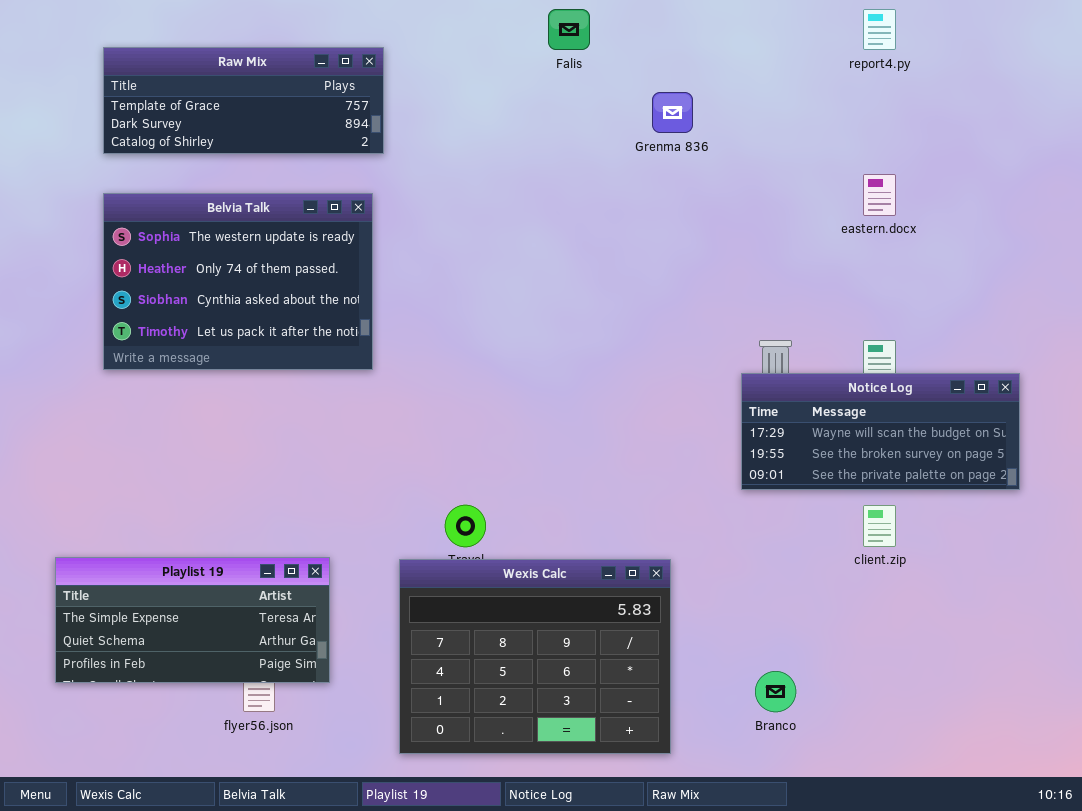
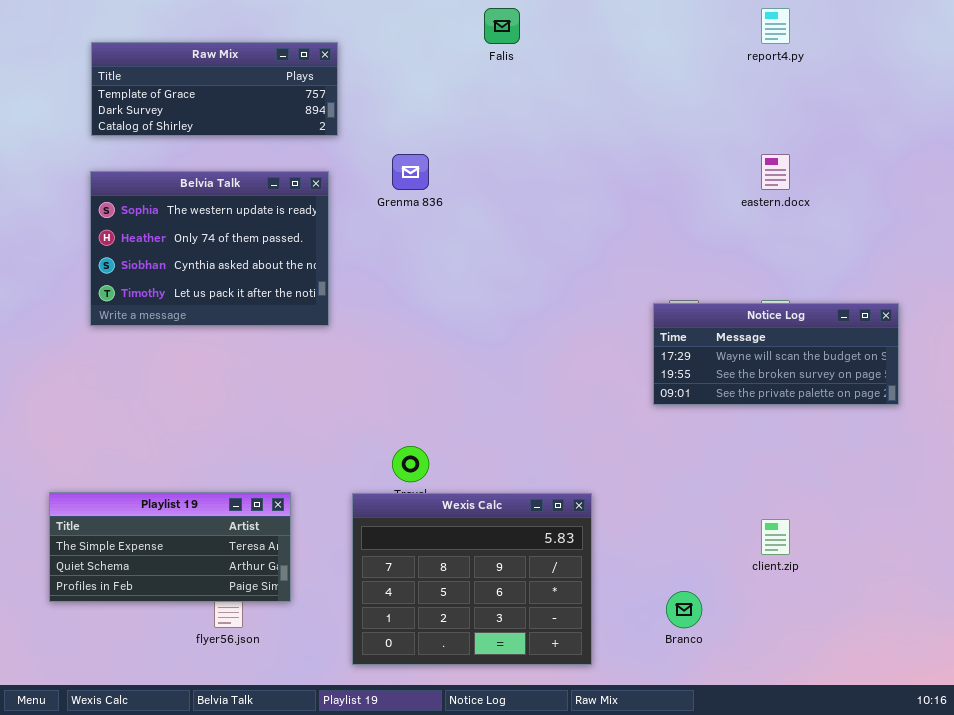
Grenma 836: [652,92,693,133] -> [392,154,429,190], moved
Notice Log: [741,373,1020,490] -> [653,303,899,405], moved
client.zip: [863,505,896,547] -> [761,519,790,555], moved

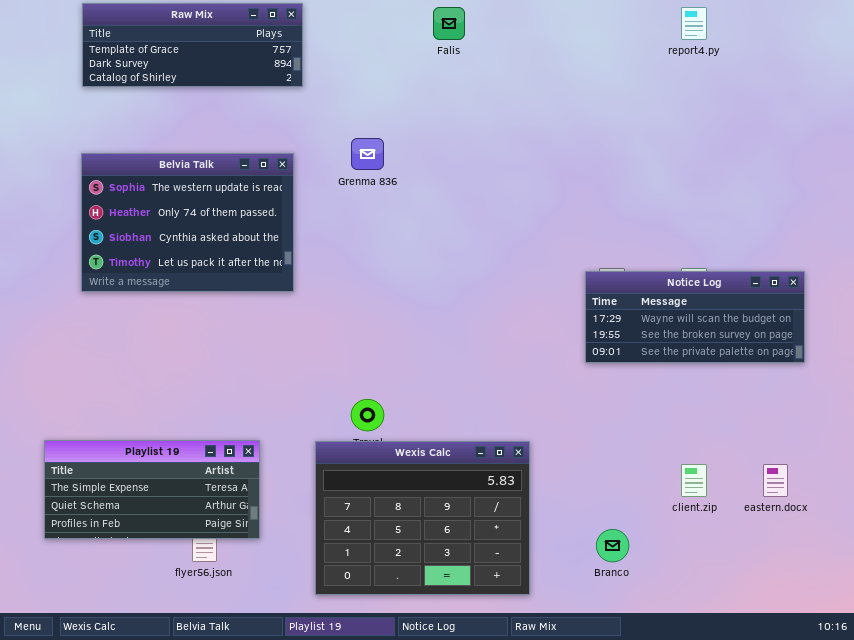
Raw Mix: [91,42,338,136] -> [82,3,303,87], moved
eastern.docx: [761,154,790,190] -> [763,464,788,497], moved

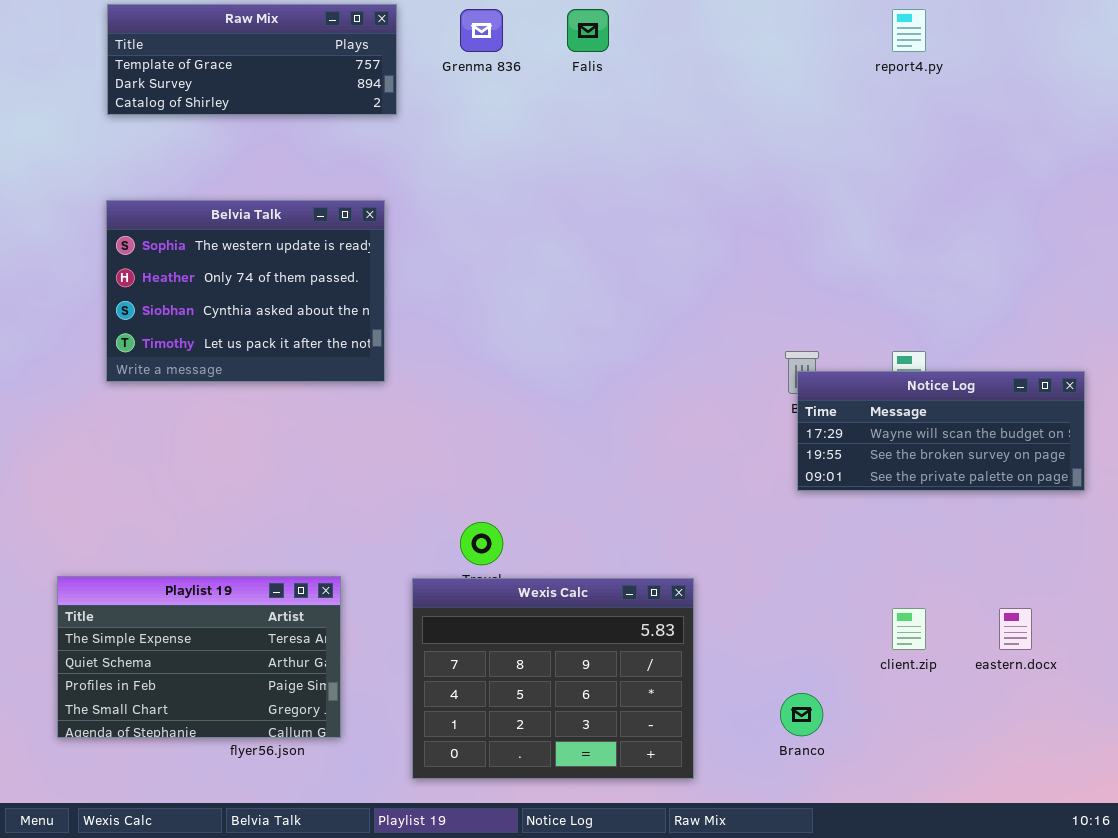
Grenma 836: [351,138,384,170] -> [460,9,503,52], moved
Notice Log: [585,271,805,363] -> [797,371,1085,491], moved
Playlist 19: [44,440,260,539] -> [57,576,341,738], resized

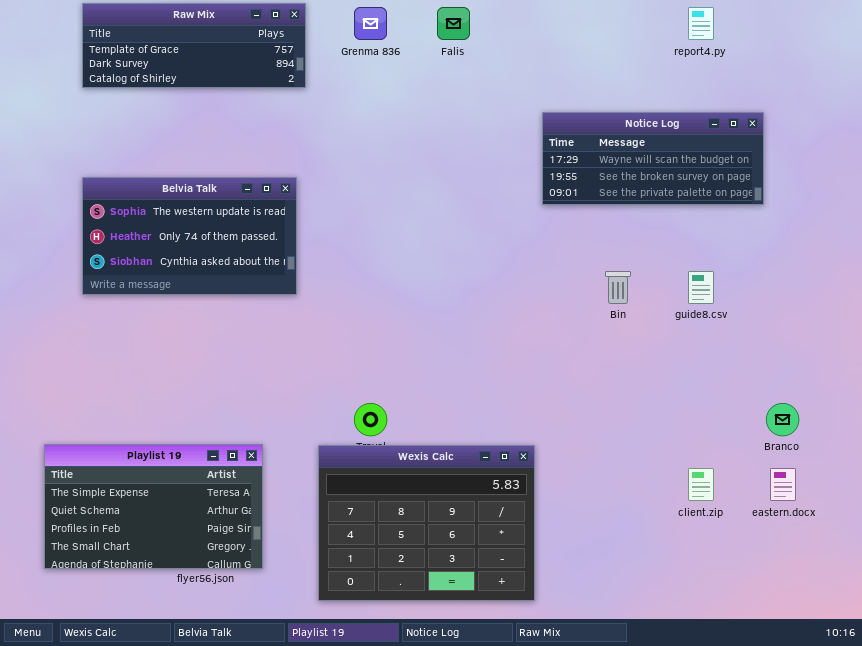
Belvia Talk: [106,200,385,382] -> [82,177,297,295], resized
Notice Log: [797,371,1085,491] -> [542,112,764,205], moved
Branco: [780,693,823,736] -> [766,403,799,436], moved

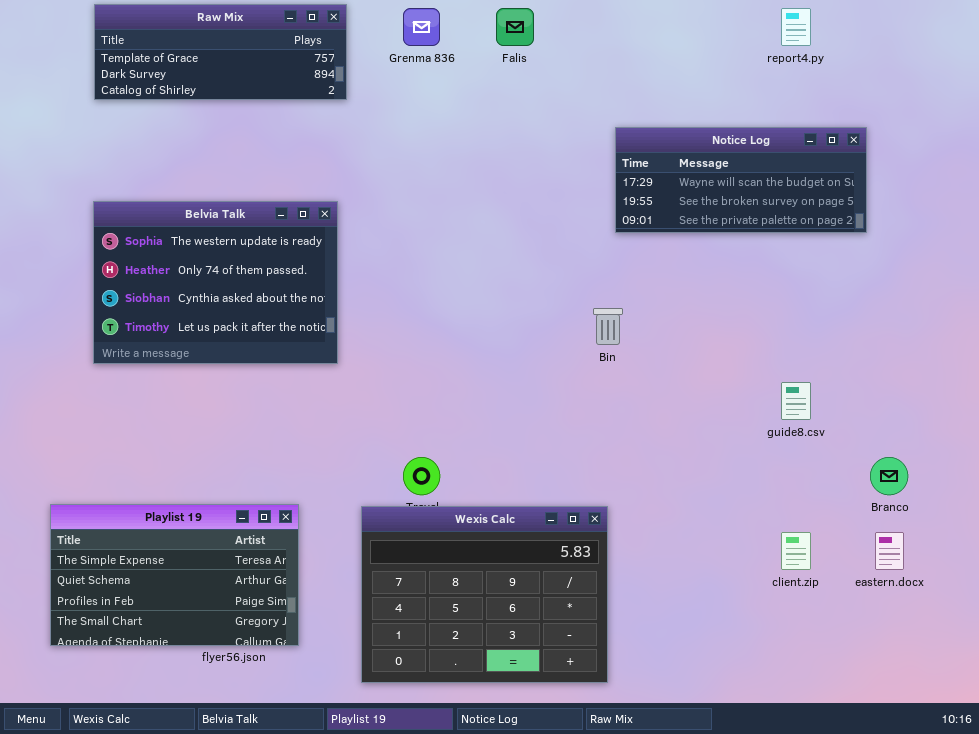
Belvia Talk: [82,177,297,295] -> [93,201,338,364], resized
Bin: [605,271,631,304] -> [593,308,623,345], moved
guide8.csv: [688,271,714,304] -> [781,382,811,420], moved

